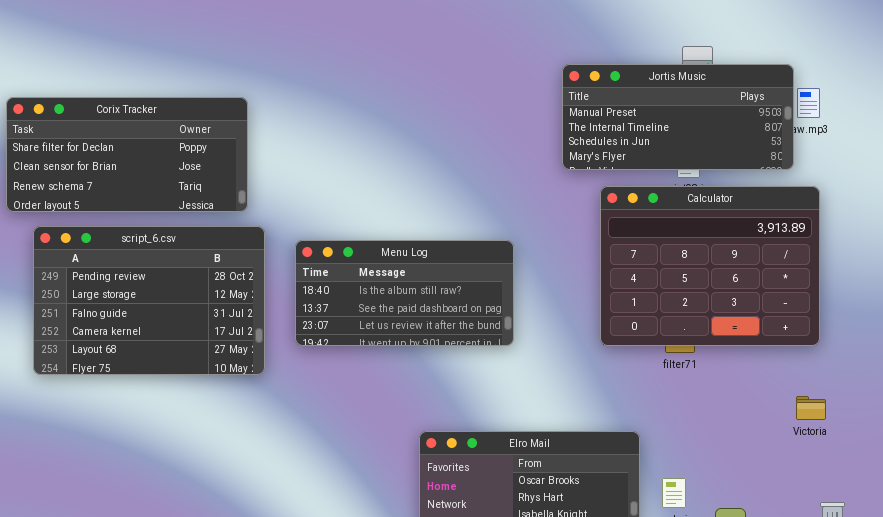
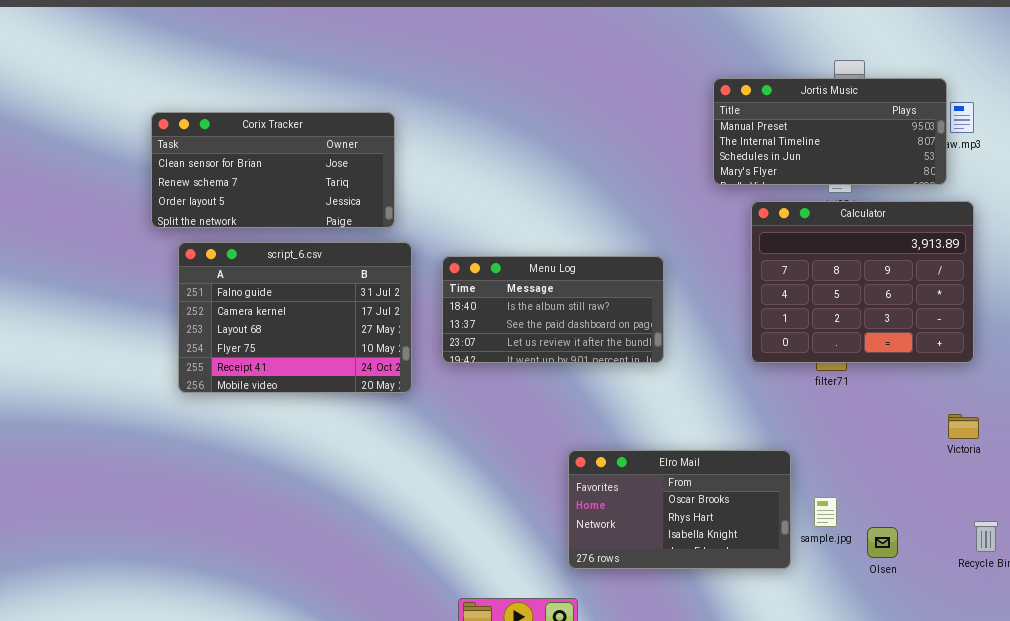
Corix Tracker: [6,97,248,212] -> [151,112,395,228], scrolled down 1 row
script_6.csv: [33,226,265,375] -> [178,242,412,393], scrolled down 2 rows

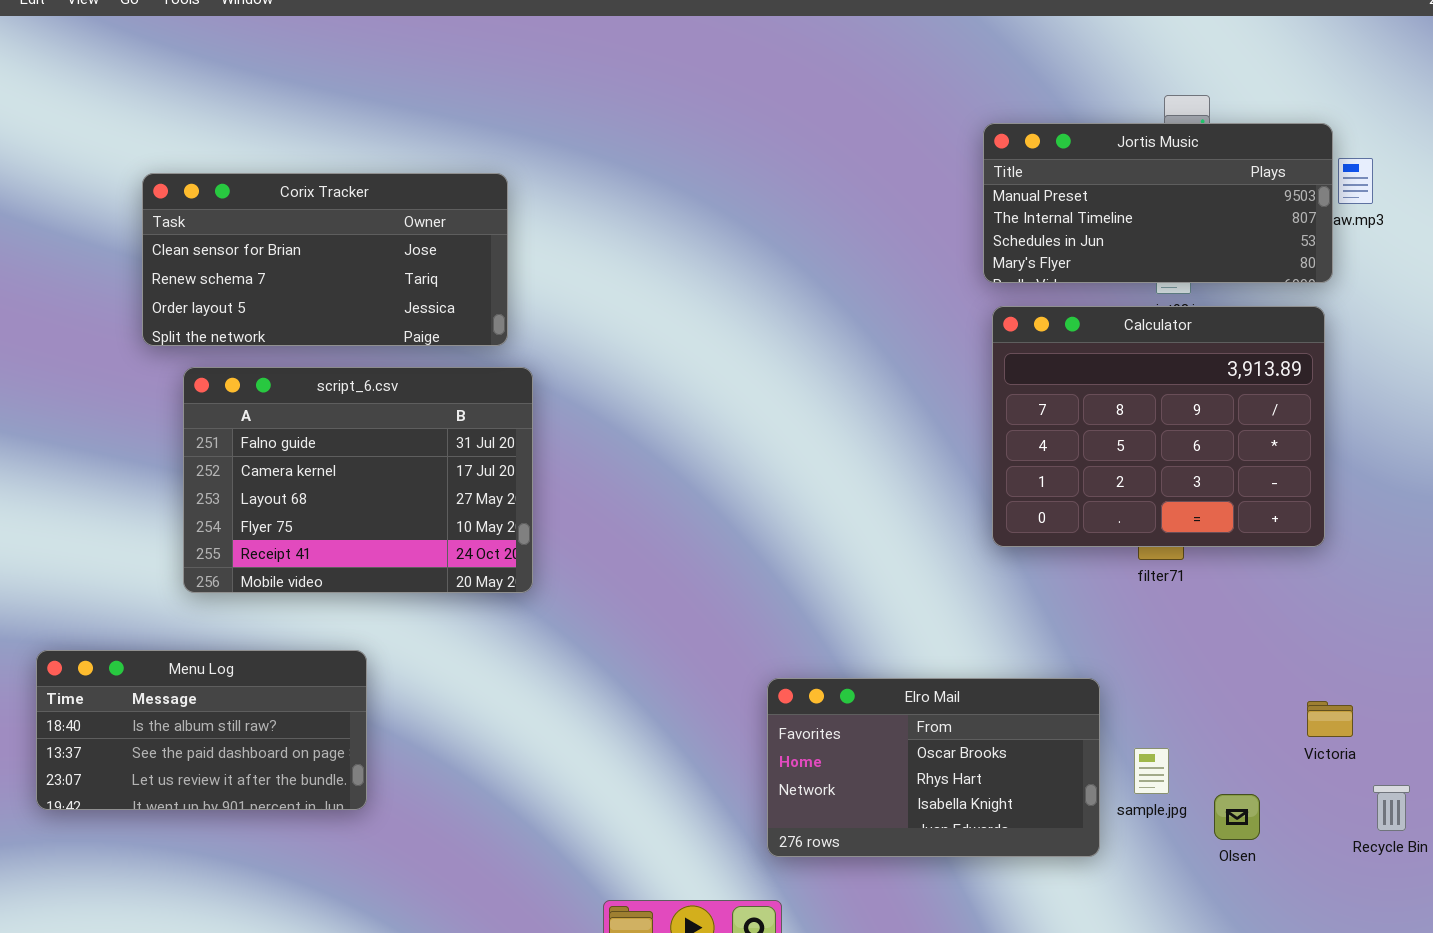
Calculator: [751,201,974,363] -> [992,306,1325,547], moved
Menu Log: [442,256,664,363] -> [36,650,367,810], moved
Victoria: [948,414,979,439] -> [1307,701,1353,737], moved

